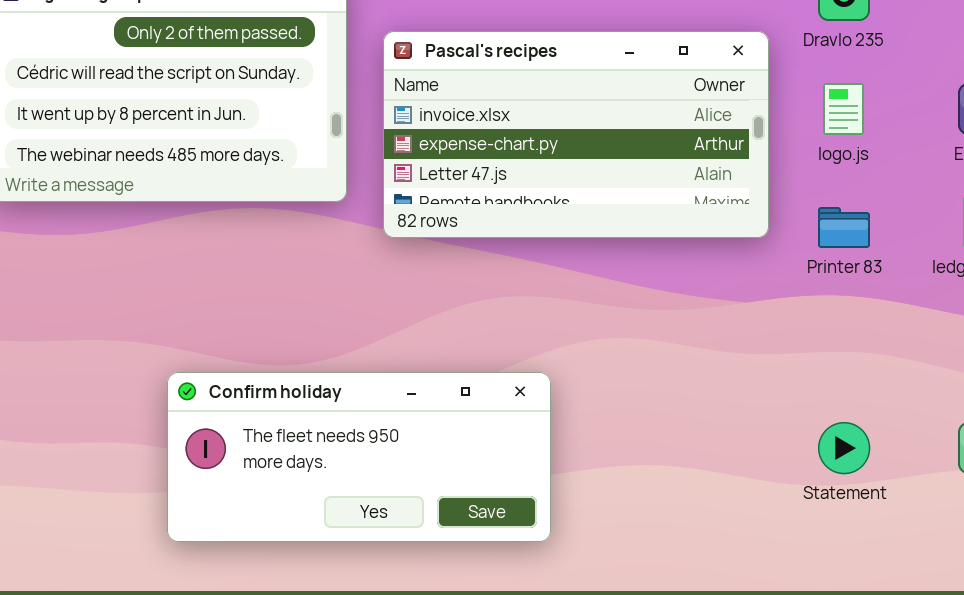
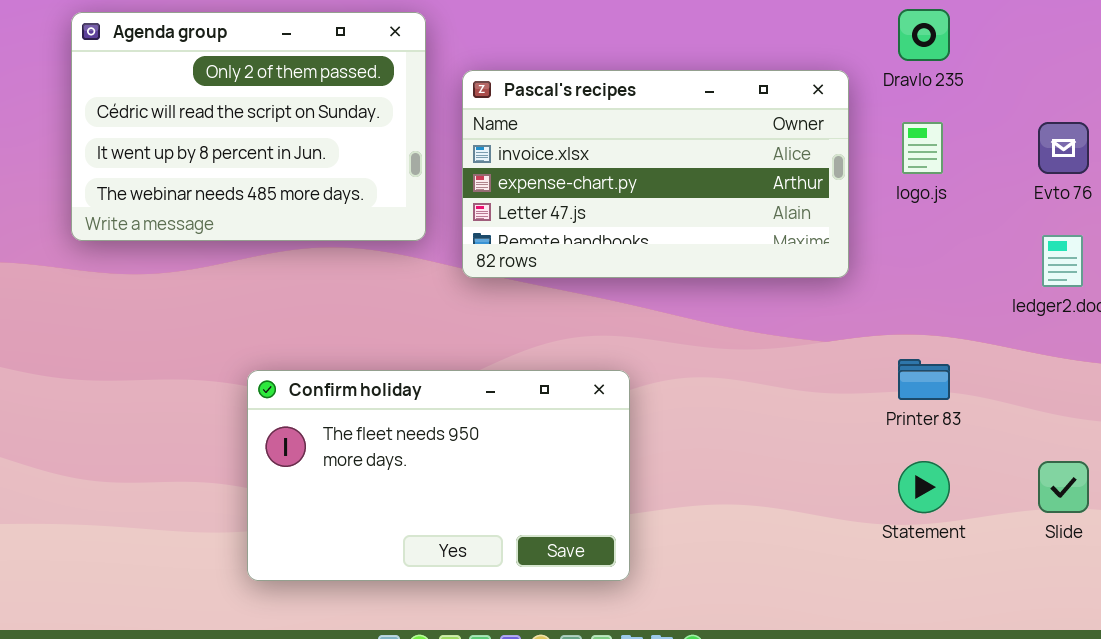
Printer 83: [818,207,870,248] -> [898,359,950,400], moved
Confirm holiday: [167,372,551,542] -> [247,370,630,581], resized

